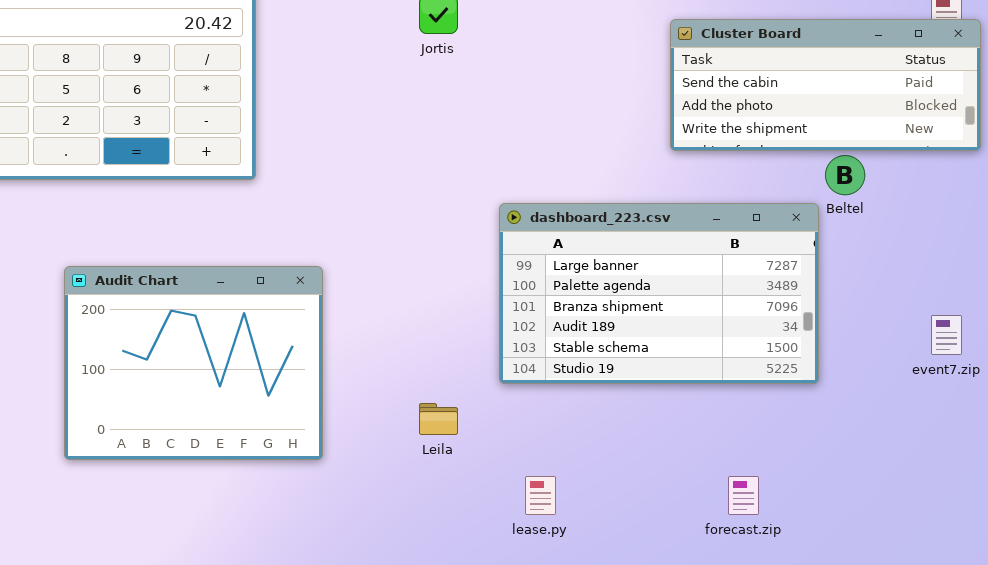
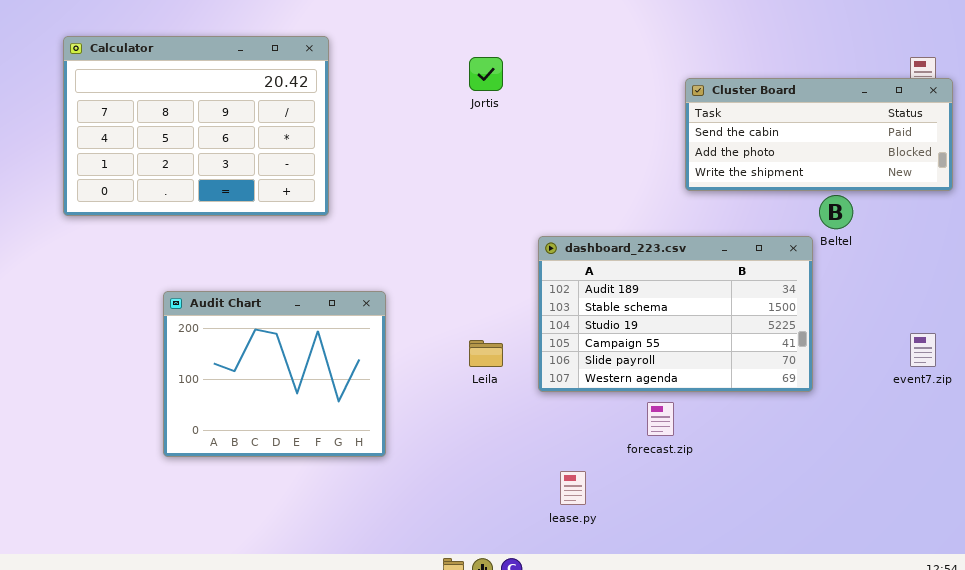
dashboard_223.csv: [499,203,819,384] -> [538,236,813,392], scrolled down 3 rows
Leila: [419,403,458,435] -> [469,340,503,367], moved
forecast.zip: [728,476,759,515] -> [647,402,674,436], moved

